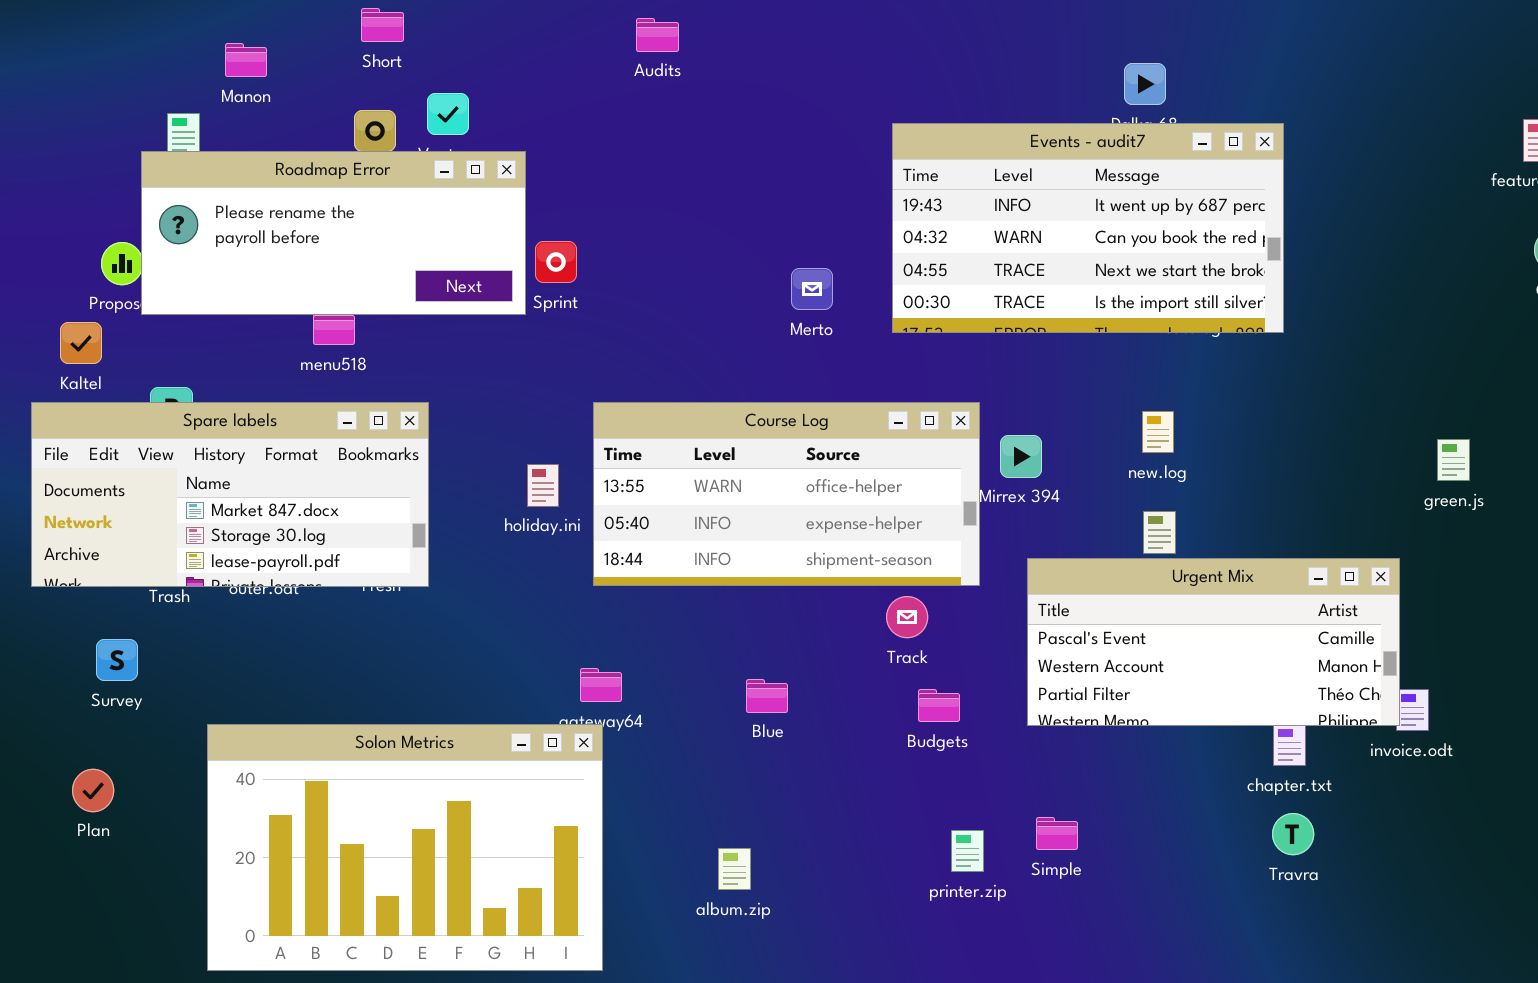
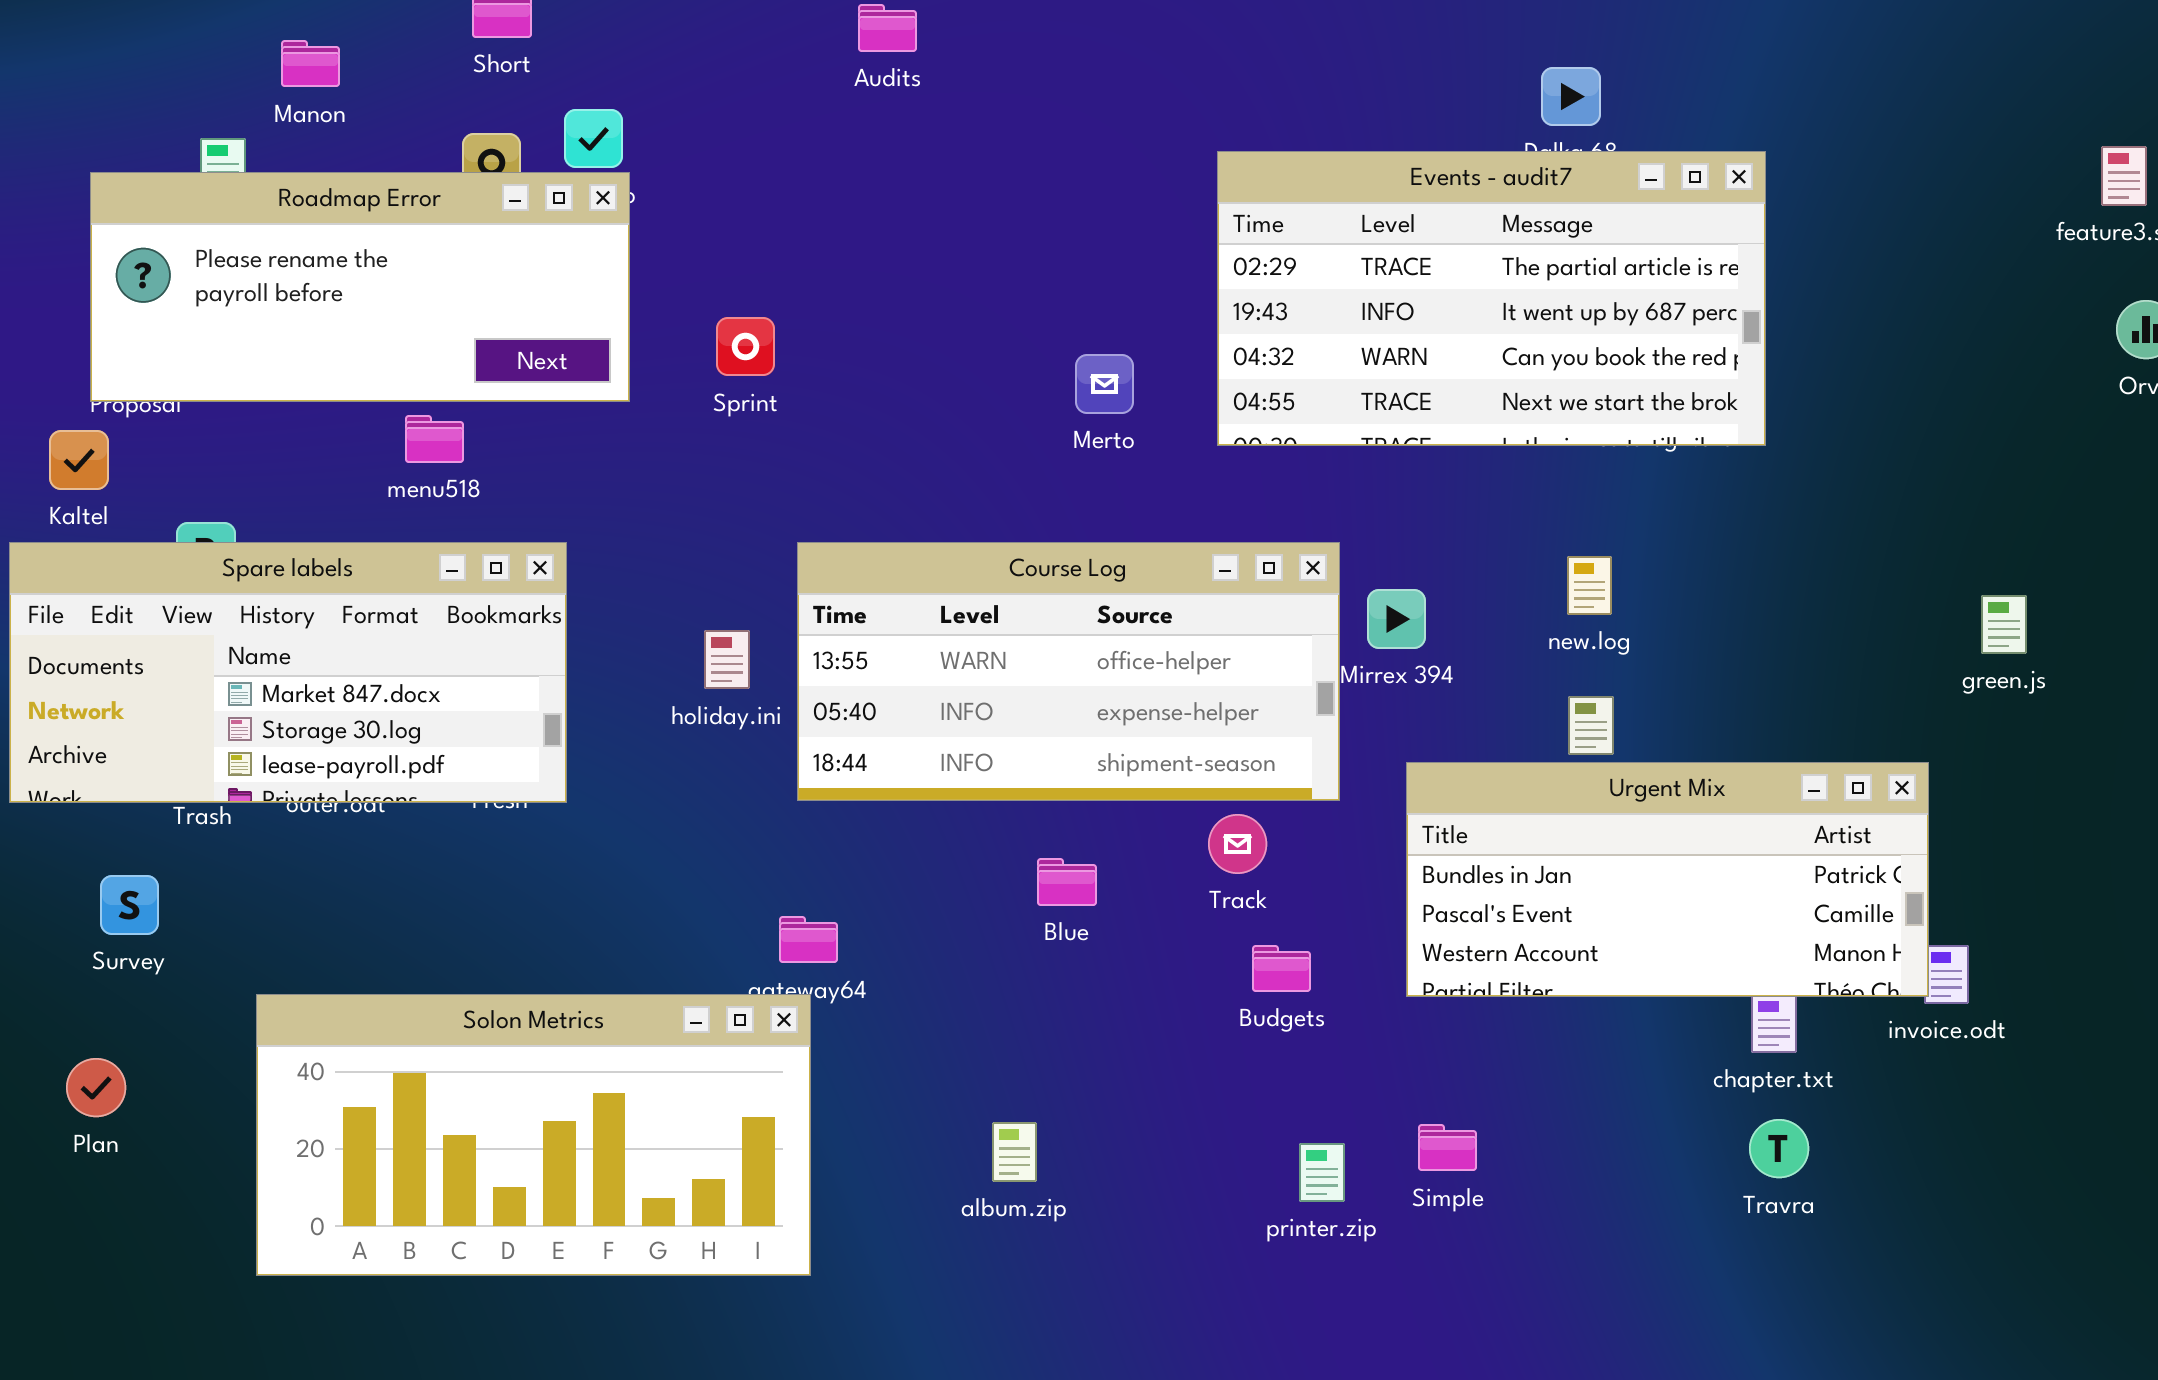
Events - audit7: [892,123,1284,333] -> [1217,151,1766,446], scrolled up 1 row
Roadmap Error: [141,151,526,315] -> [90,172,630,402], moved
Urgent Mix: [1027,558,1400,726] -> [1406,762,1929,997], scrolled up 1 row
Blue: [746,679,788,713] -> [1037,858,1097,906], moved
Solon Metrics: [207,724,603,971] -> [256,994,811,1276], resized
album.zip: [718,848,751,890] -> [992,1122,1037,1182], moved

